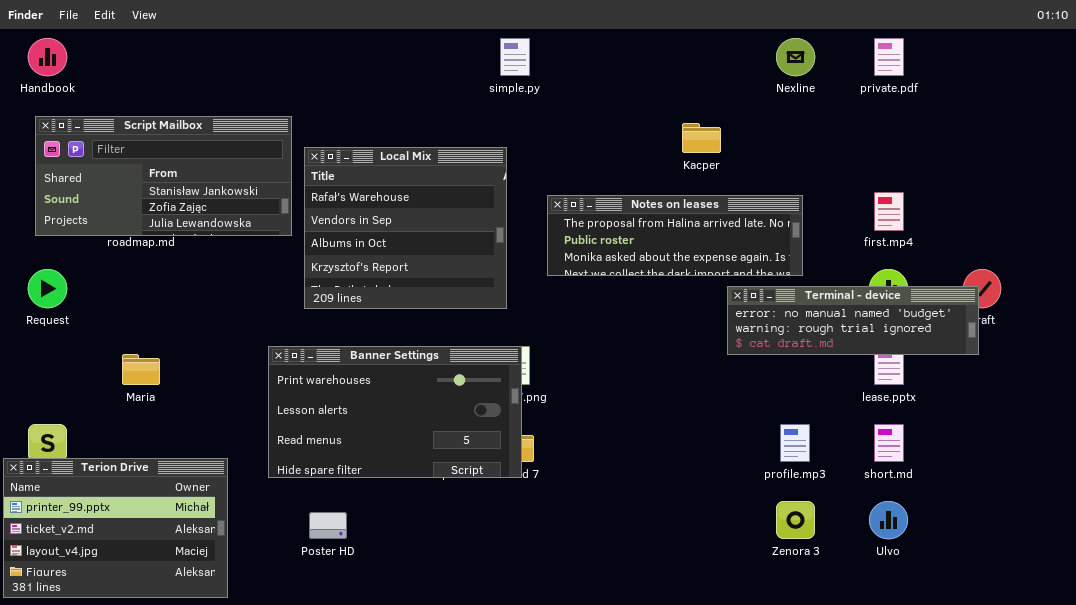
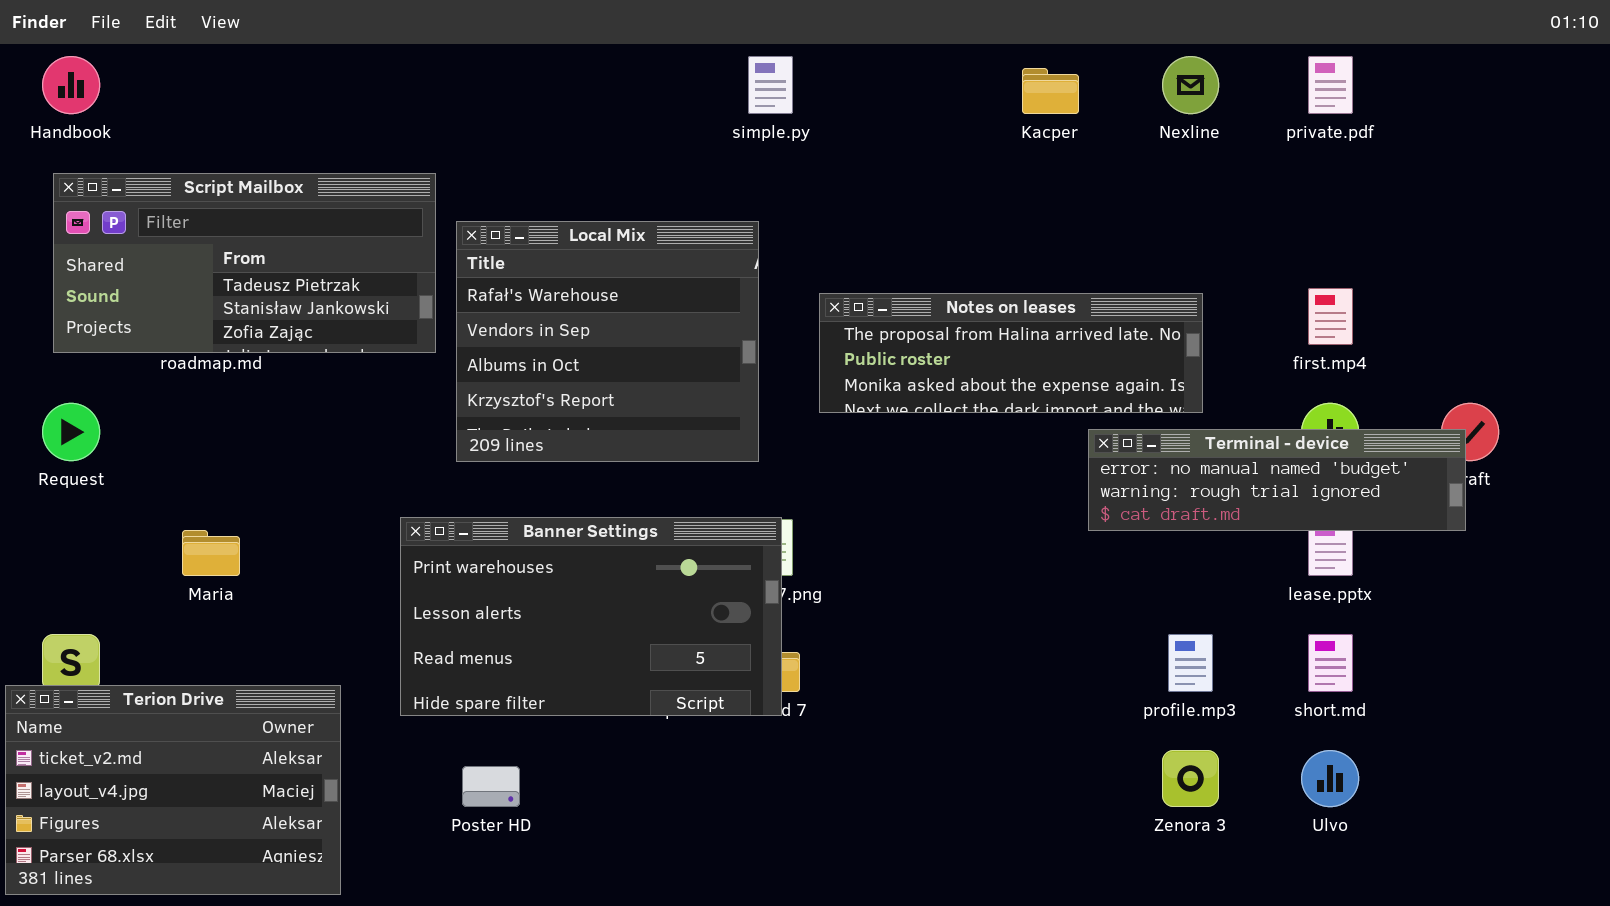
Script Mailbox: [35,116,292,236] -> [53,173,436,353], scrolled up 1 row
Kacper: [682,123,721,153] -> [1022,68,1079,114], moved
Terion Drive: [3,458,228,598] -> [5,685,341,895], scrolled down 1 row

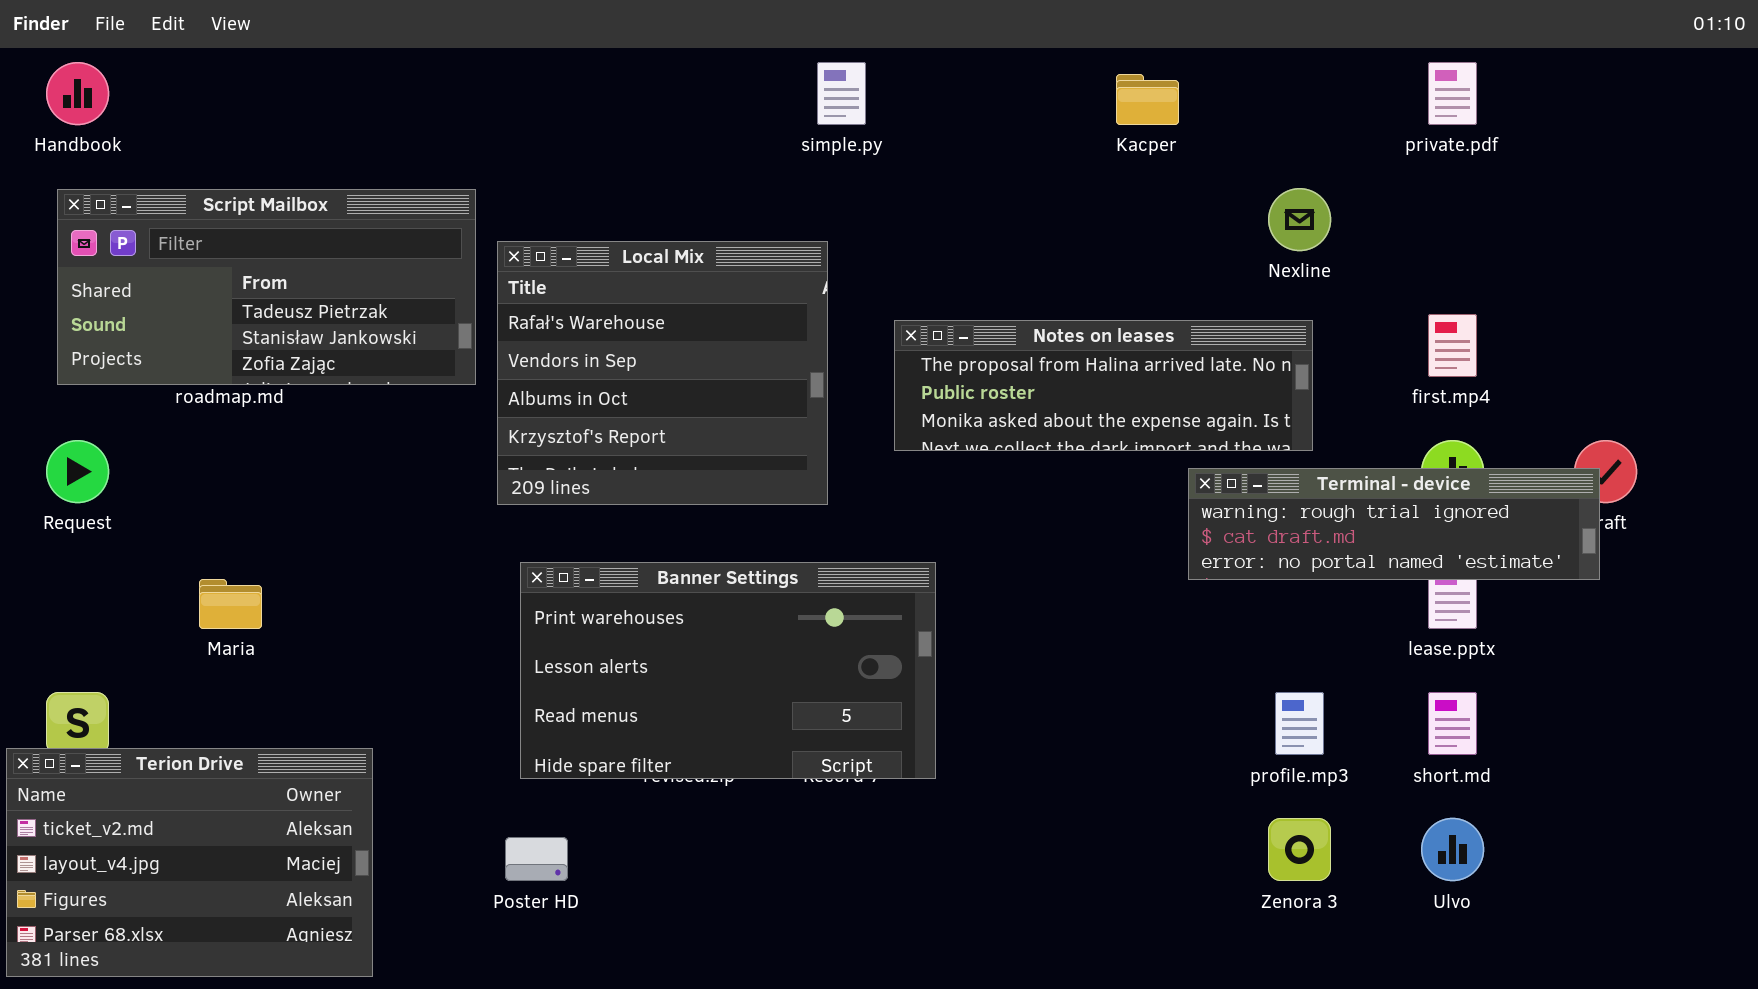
Nexline: [1162,56,1219,114] -> [1268,188,1331,251], moved
Terminal - device: [1088,429,1466,531] -> [1188,468,1600,580], scrolled down 1 row
Banner Settings: [400,517,782,716] -> [520,562,936,779], moved

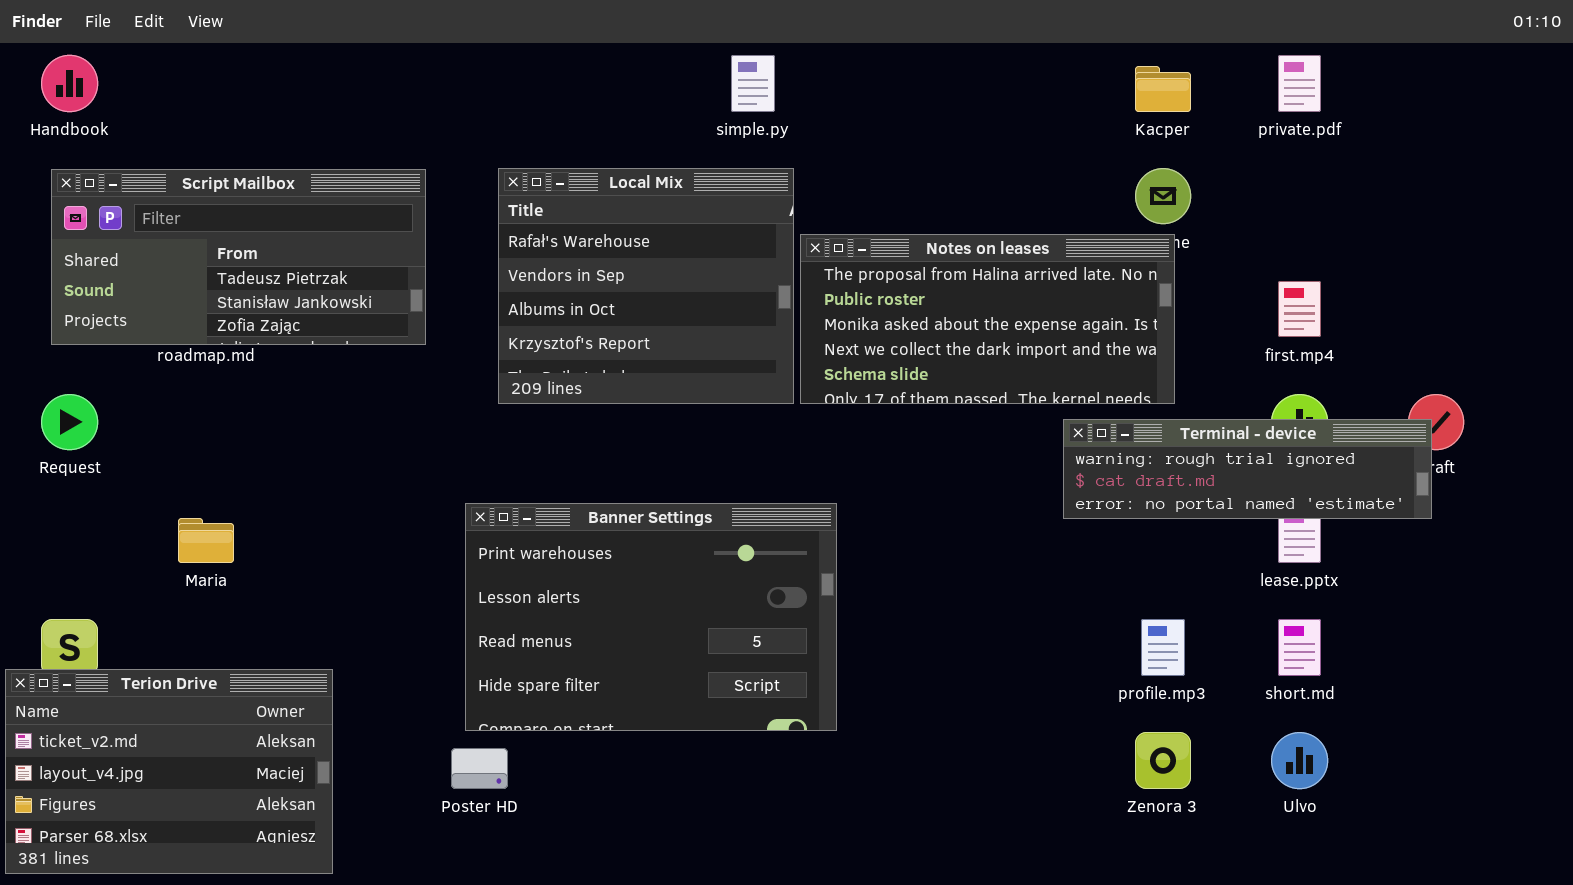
Kacper: [1116,74,1179,125] -> [1135,66,1191,112], moved
Local Mix: [497,241,828,505] -> [498,168,794,404], moved
Notes on leases: [894,320,1313,451] -> [800,234,1175,404], resized
Banner Settings: [520,562,936,779] -> [465,503,837,731], resized

